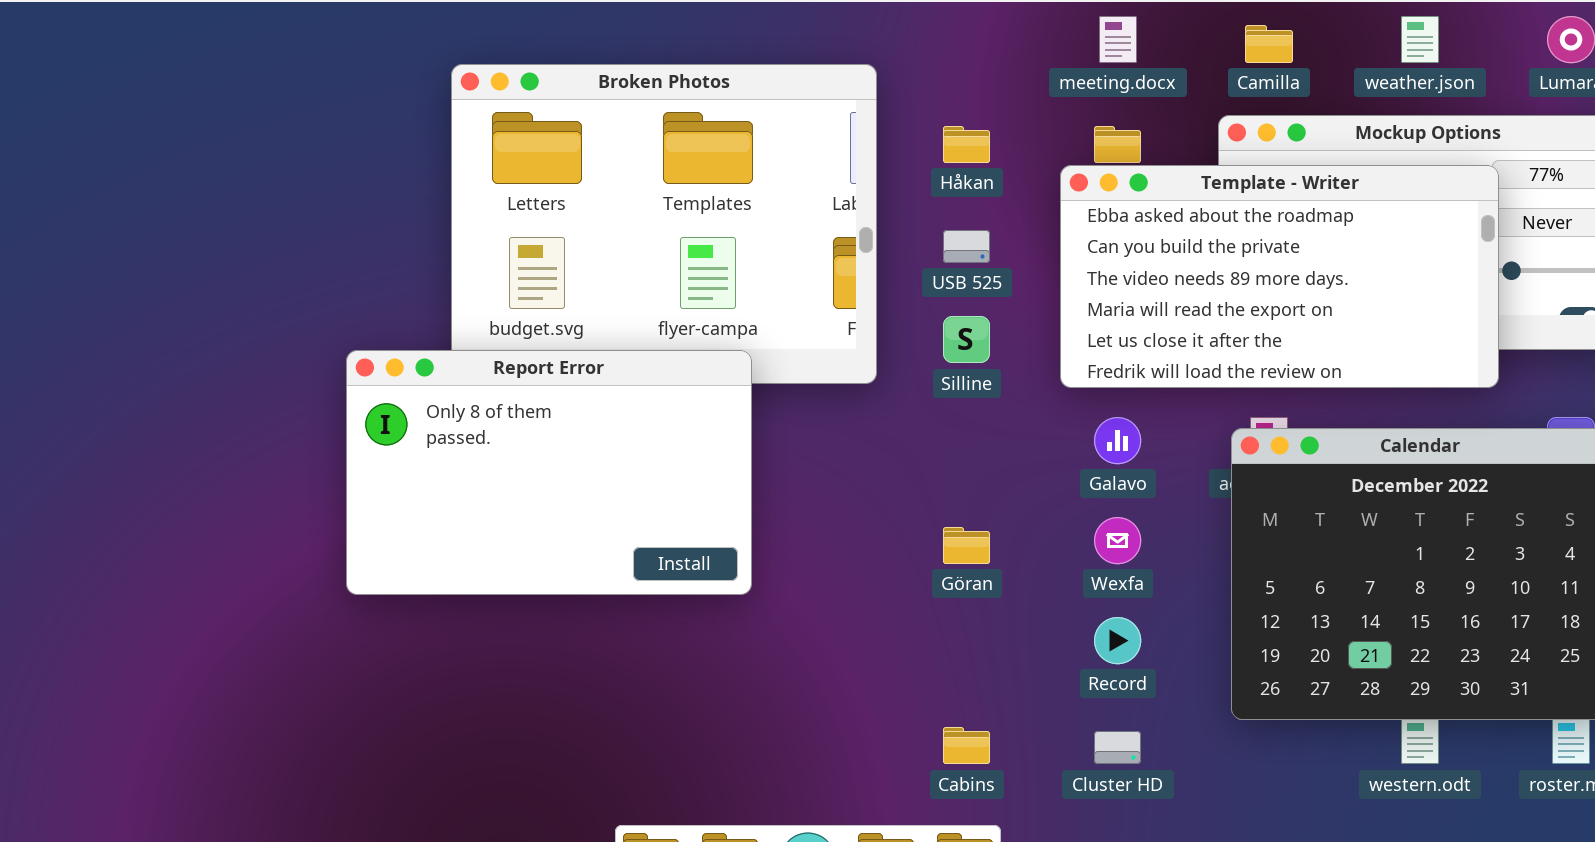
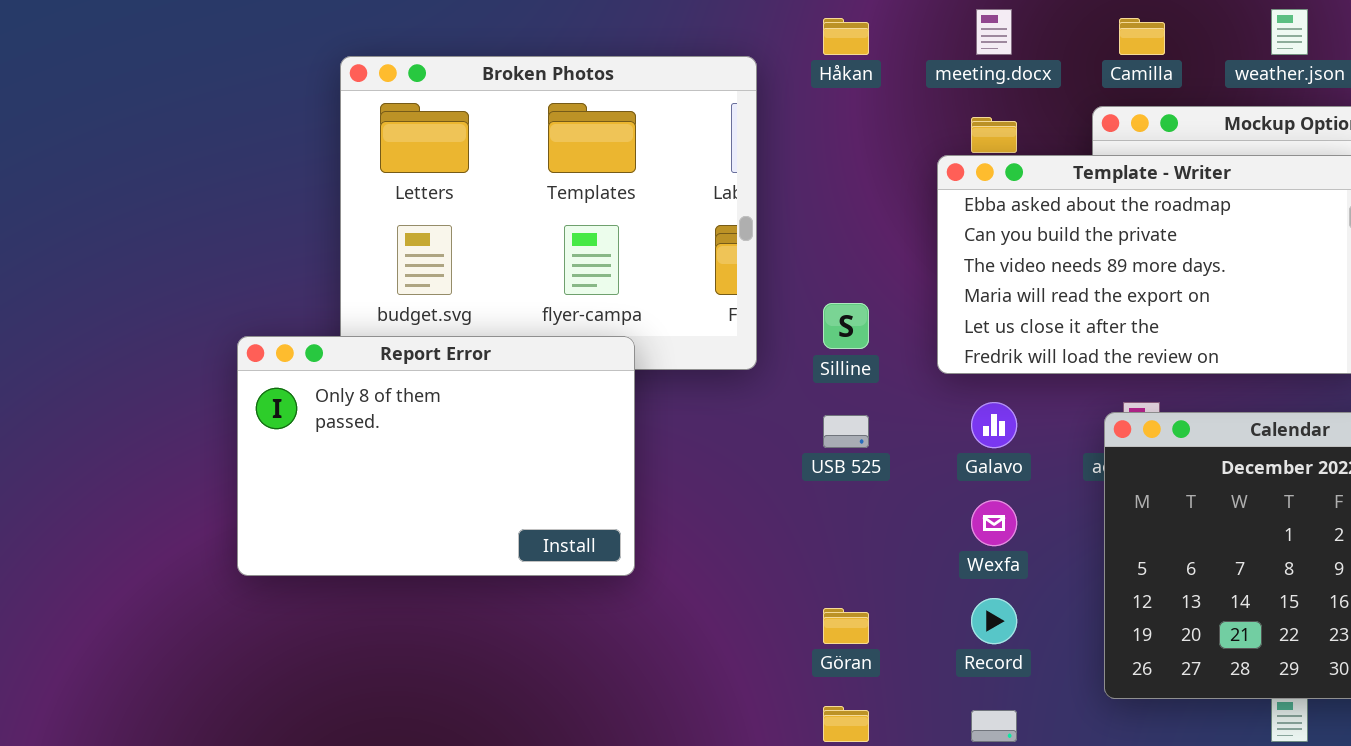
Håkan: [943,126,990,163] -> [823,18,869,55], moved
USB 525: [943,230,990,263] -> [823,415,869,448], moved
Göran: [943,527,990,564] -> [823,608,869,644], moved

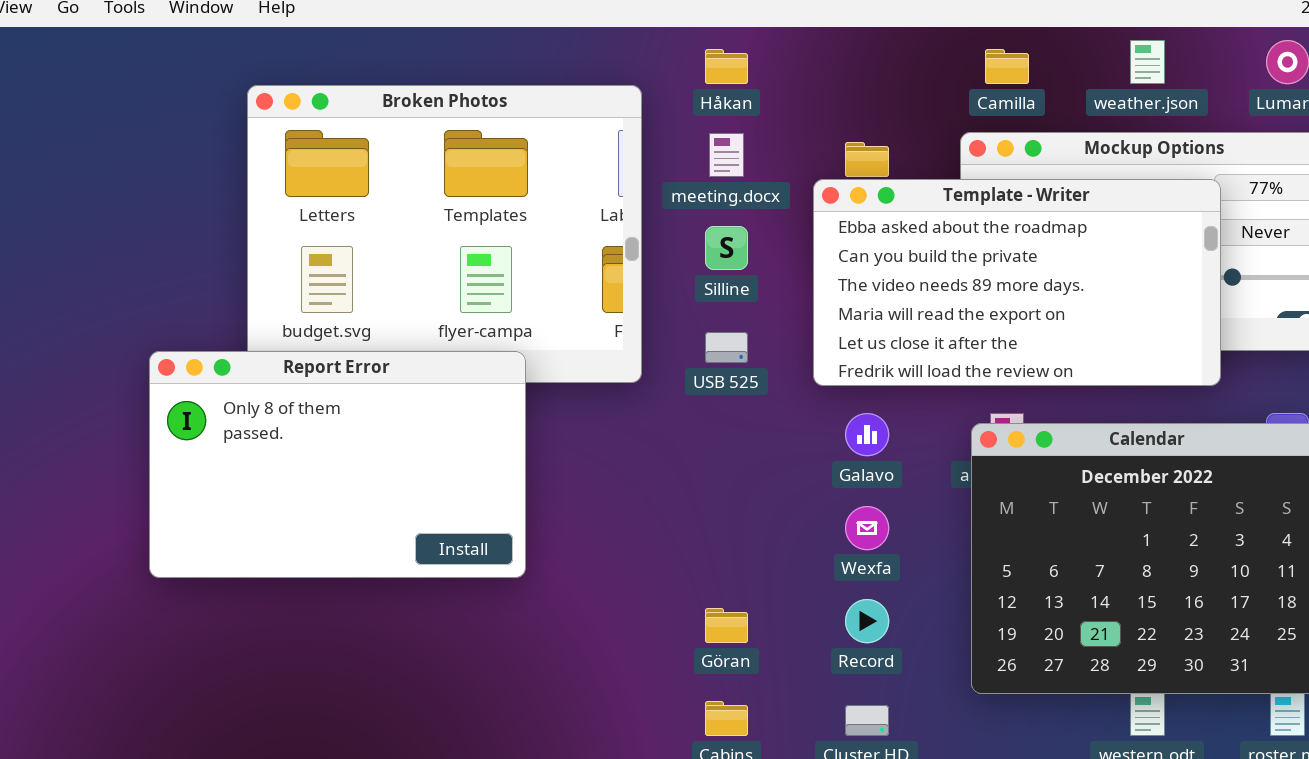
meeting.docx: [976,9,1012,55] -> [709,133,744,177], moved
Silline: [823,303,869,349] -> [705,226,748,270], moved
USB 525: [823,415,869,448] -> [705,332,748,363], moved

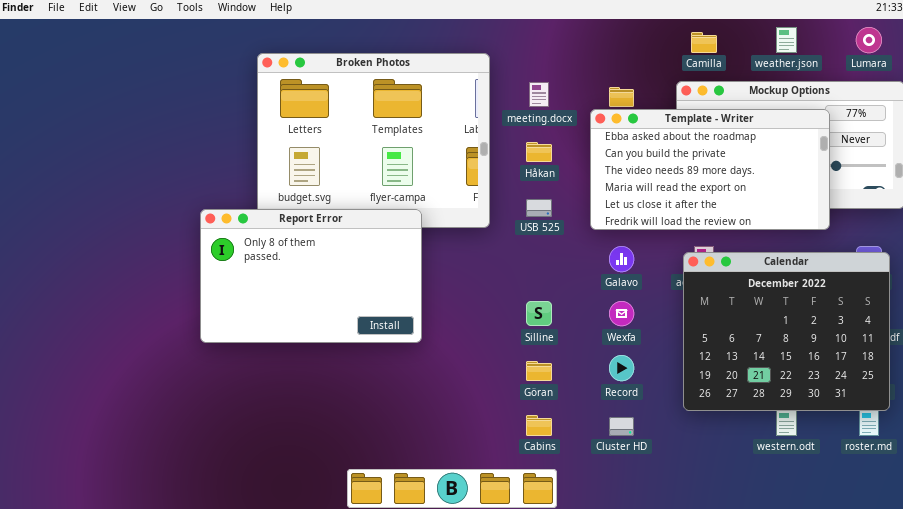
Håkan: [705,49,748,84] -> [526,142,552,162], moved
Silline: [705,226,748,270] -> [526,301,552,326], moved

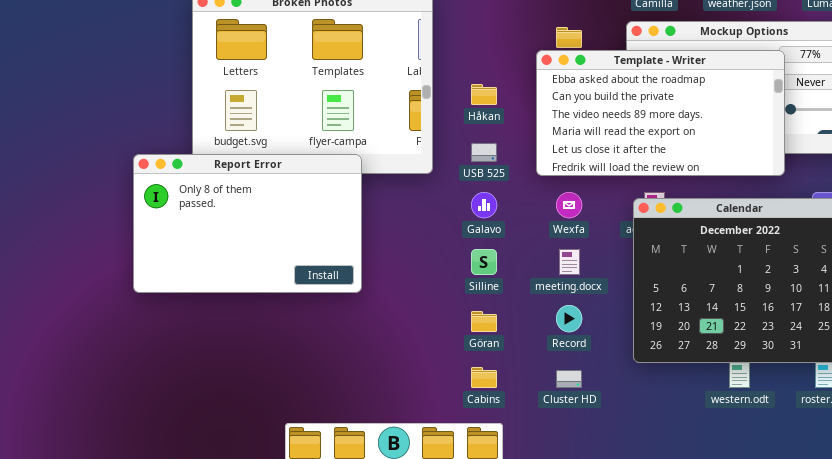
meeting.docx: [529,82,549,107] -> [559,249,580,275], moved
Galavo: [609,246,634,272] -> [471,192,497,218], moved
Wexfa: [609,301,634,326] -> [556,192,582,218], moved

